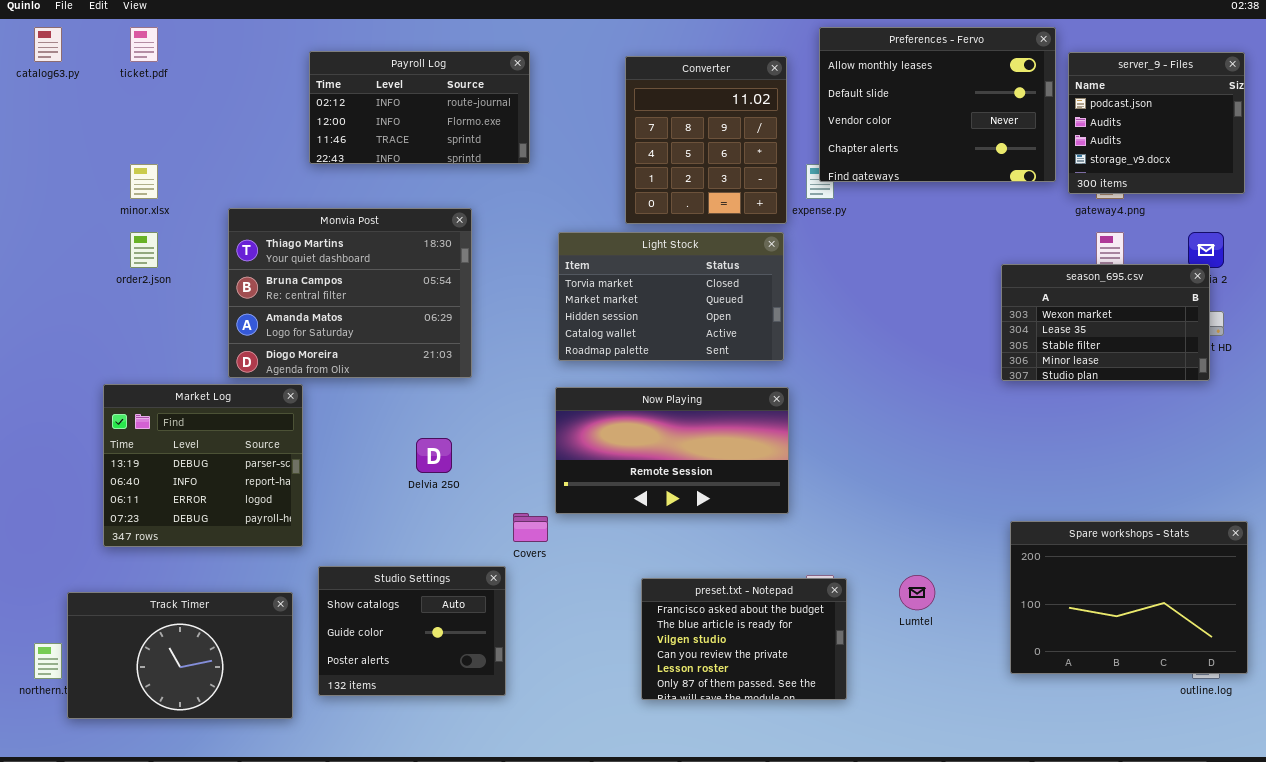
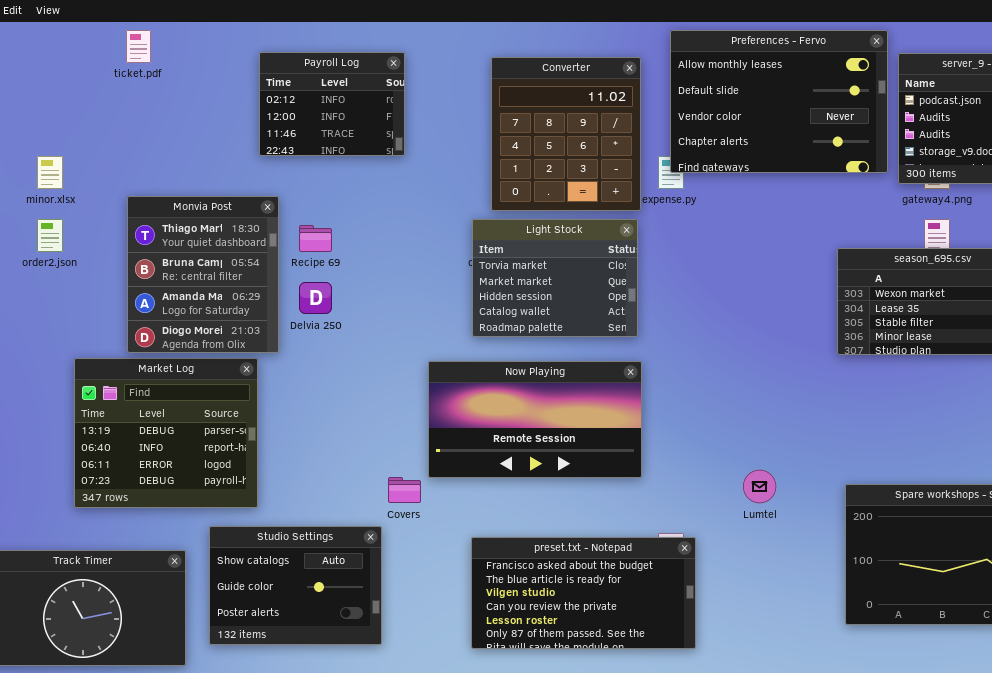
ticket.pdf: [130,27,158,62] -> [126,30,151,63], moved
Payroll Log: [309,51,530,164] -> [259,52,405,156], resized
Monvia Post: [228,208,472,378] -> [127,196,279,353], resized
Light Stock: [558,232,784,361] -> [472,219,638,337], resized
Market Log: [103,384,303,547] -> [74,358,258,508], moved
Delvia 250: [416,438,452,473] -> [299,282,332,314], moved
Lumtel: [899,575,935,610] -> [743,470,776,503], moved
preset.txt - Notepad: [641,578,847,700] -> [471,537,696,649], resized

